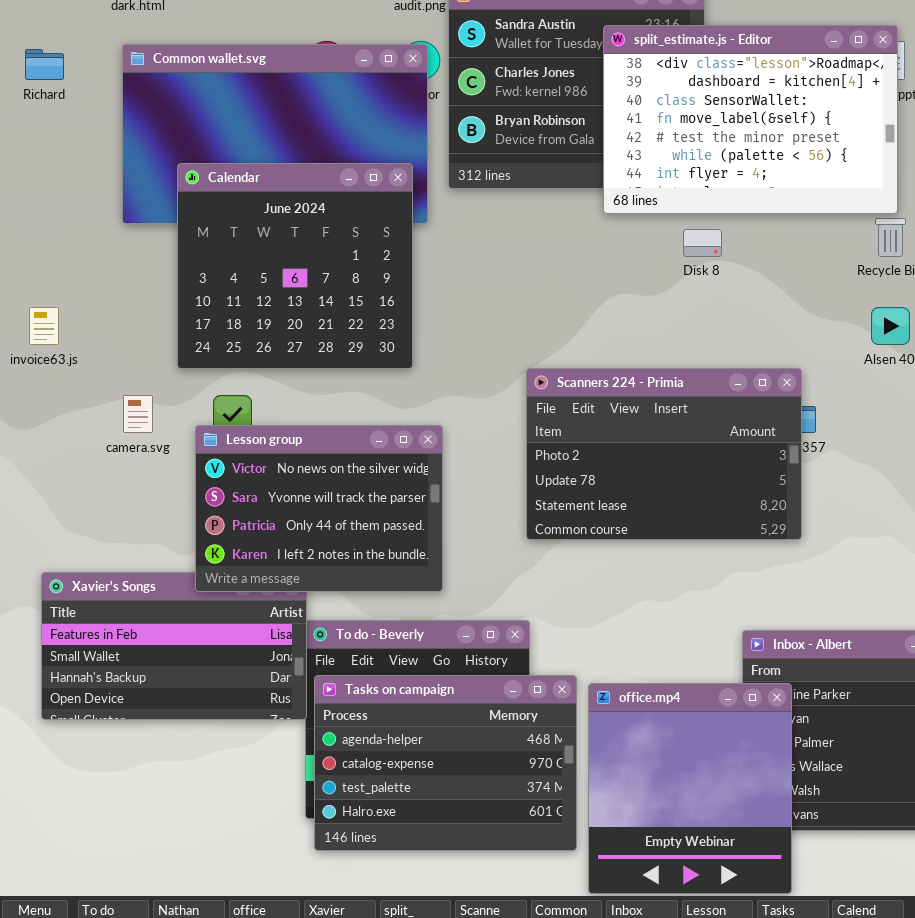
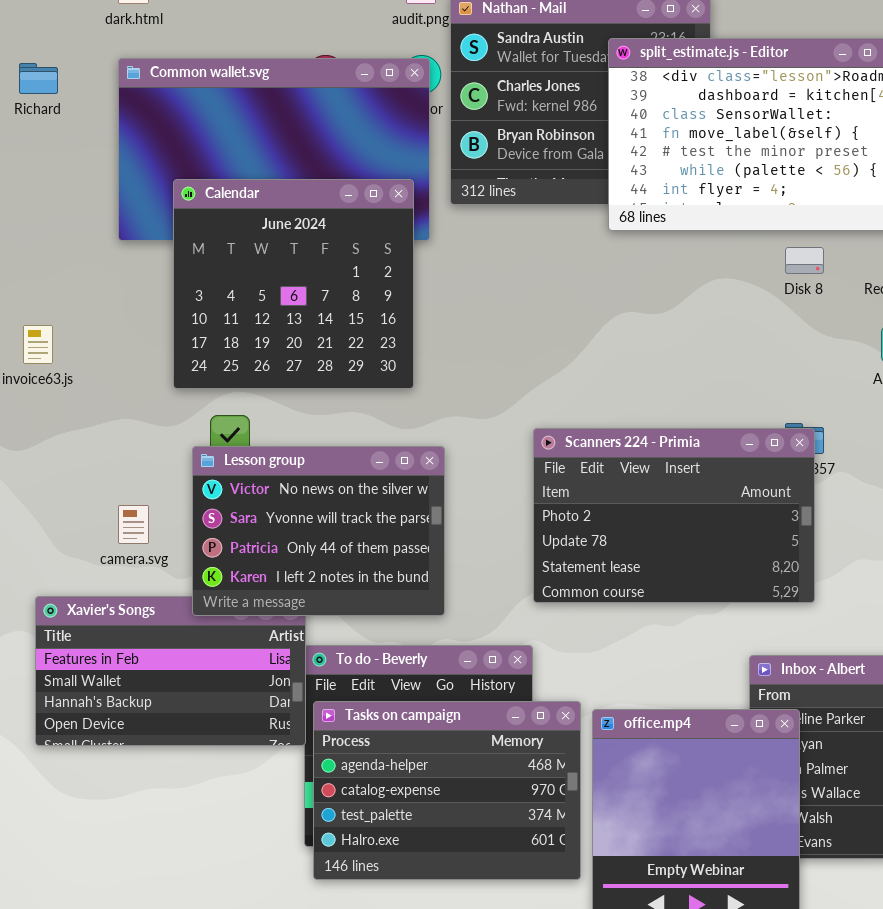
Disk 8: [683,229,722,257] -> [785,247,824,274], moved
Scanners 224 - Primia: [526,368,802,540] -> [533,428,815,603], moved
camera.svg: [123,395,153,433] -> [118,505,149,544], moved

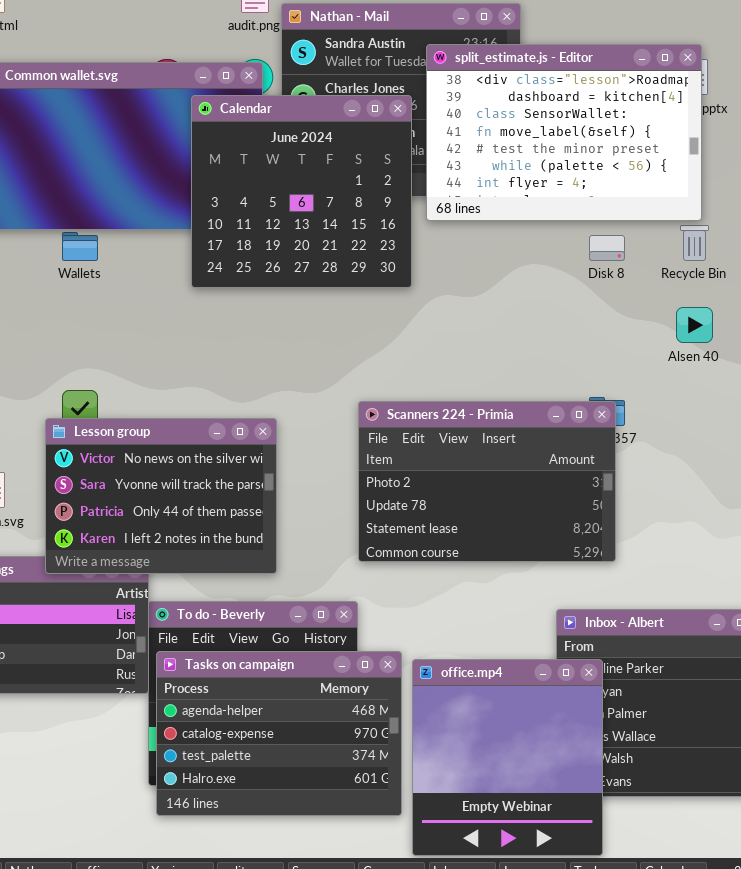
Calendar: [173,179,414,389] -> [191,95,412,288], moved

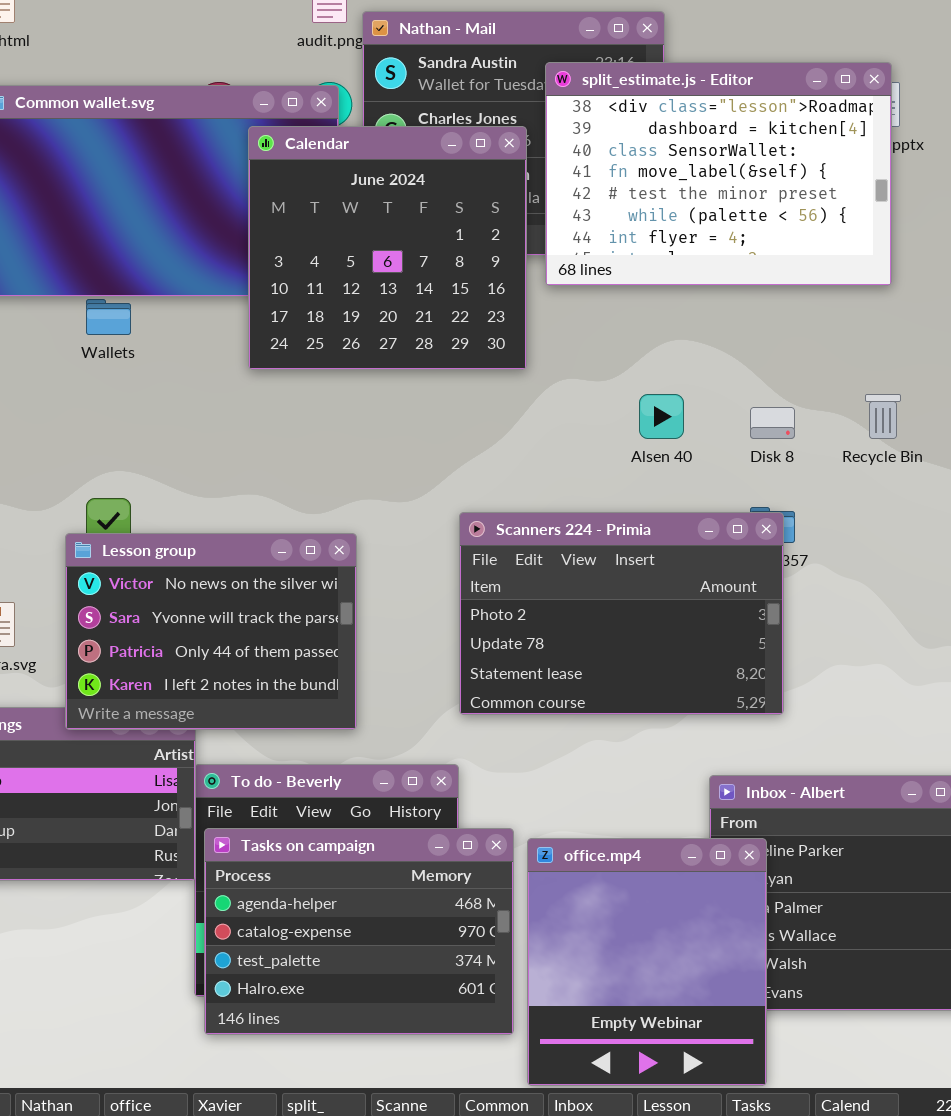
Recycle Bin: [680,225,709,261] -> [865,394,901,439], moved
Disk 8: [589,235,625,261] -> [750,407,795,439], moved
Alsen 40: [676,307,713,343] -> [639,394,684,439], moved

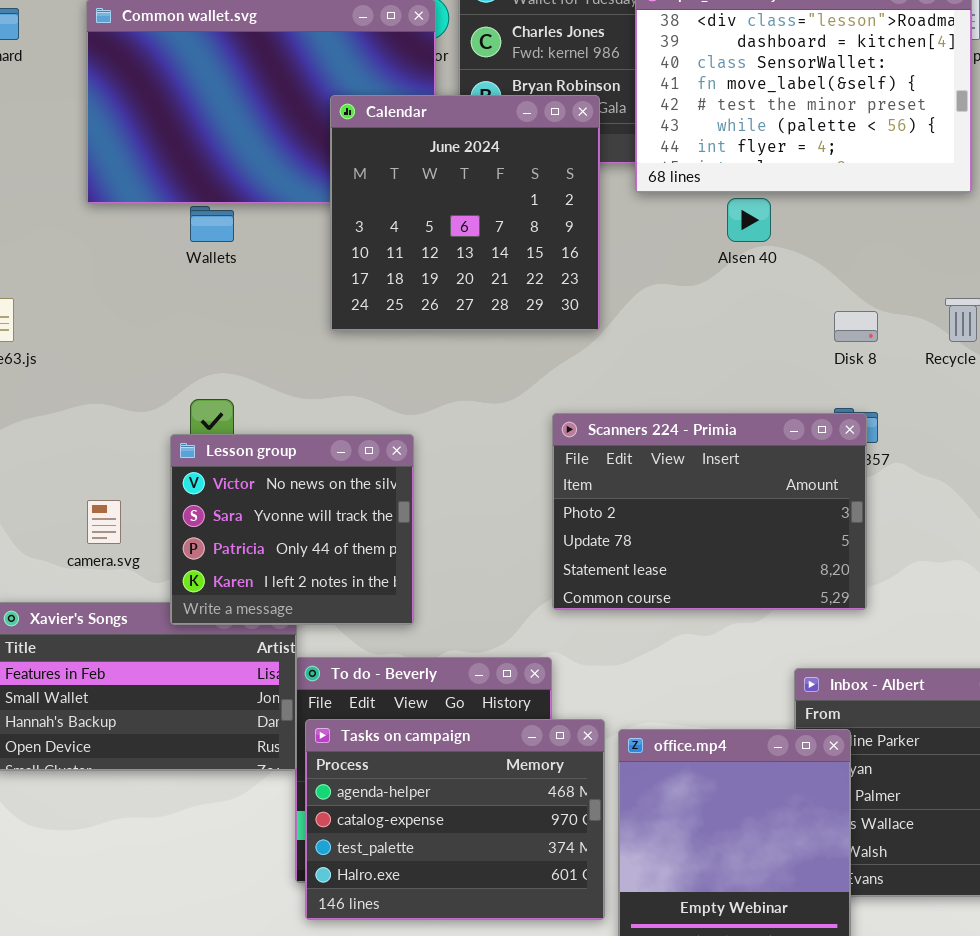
Calendar: [248,126,527,370] -> [330,95,600,331], moved
Alsen 40: [639,394,684,439] -> [727,198,771,242], moved
Lesson group: [65,533,357,730] -> [170,434,414,625], resized

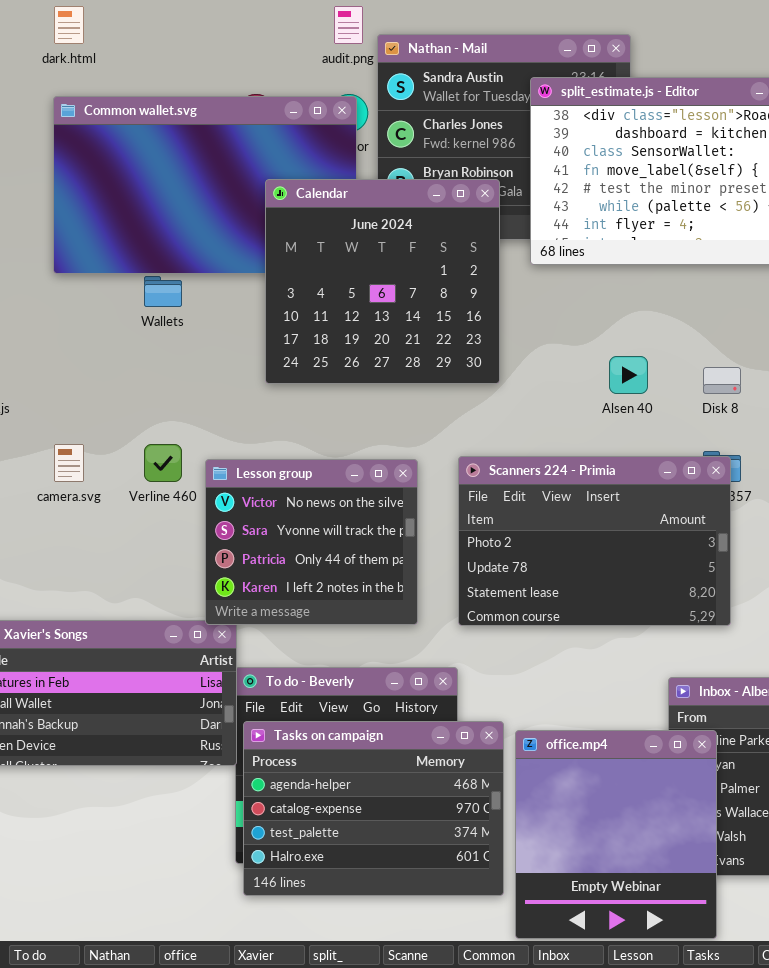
Alsen 40: [727,198,771,242] -> [609,356,648,394], moved
Lesson group: [170,434,414,625] -> [205,459,418,625], moved
camera.svg: [87,500,121,544] -> [54,444,84,482], moved

